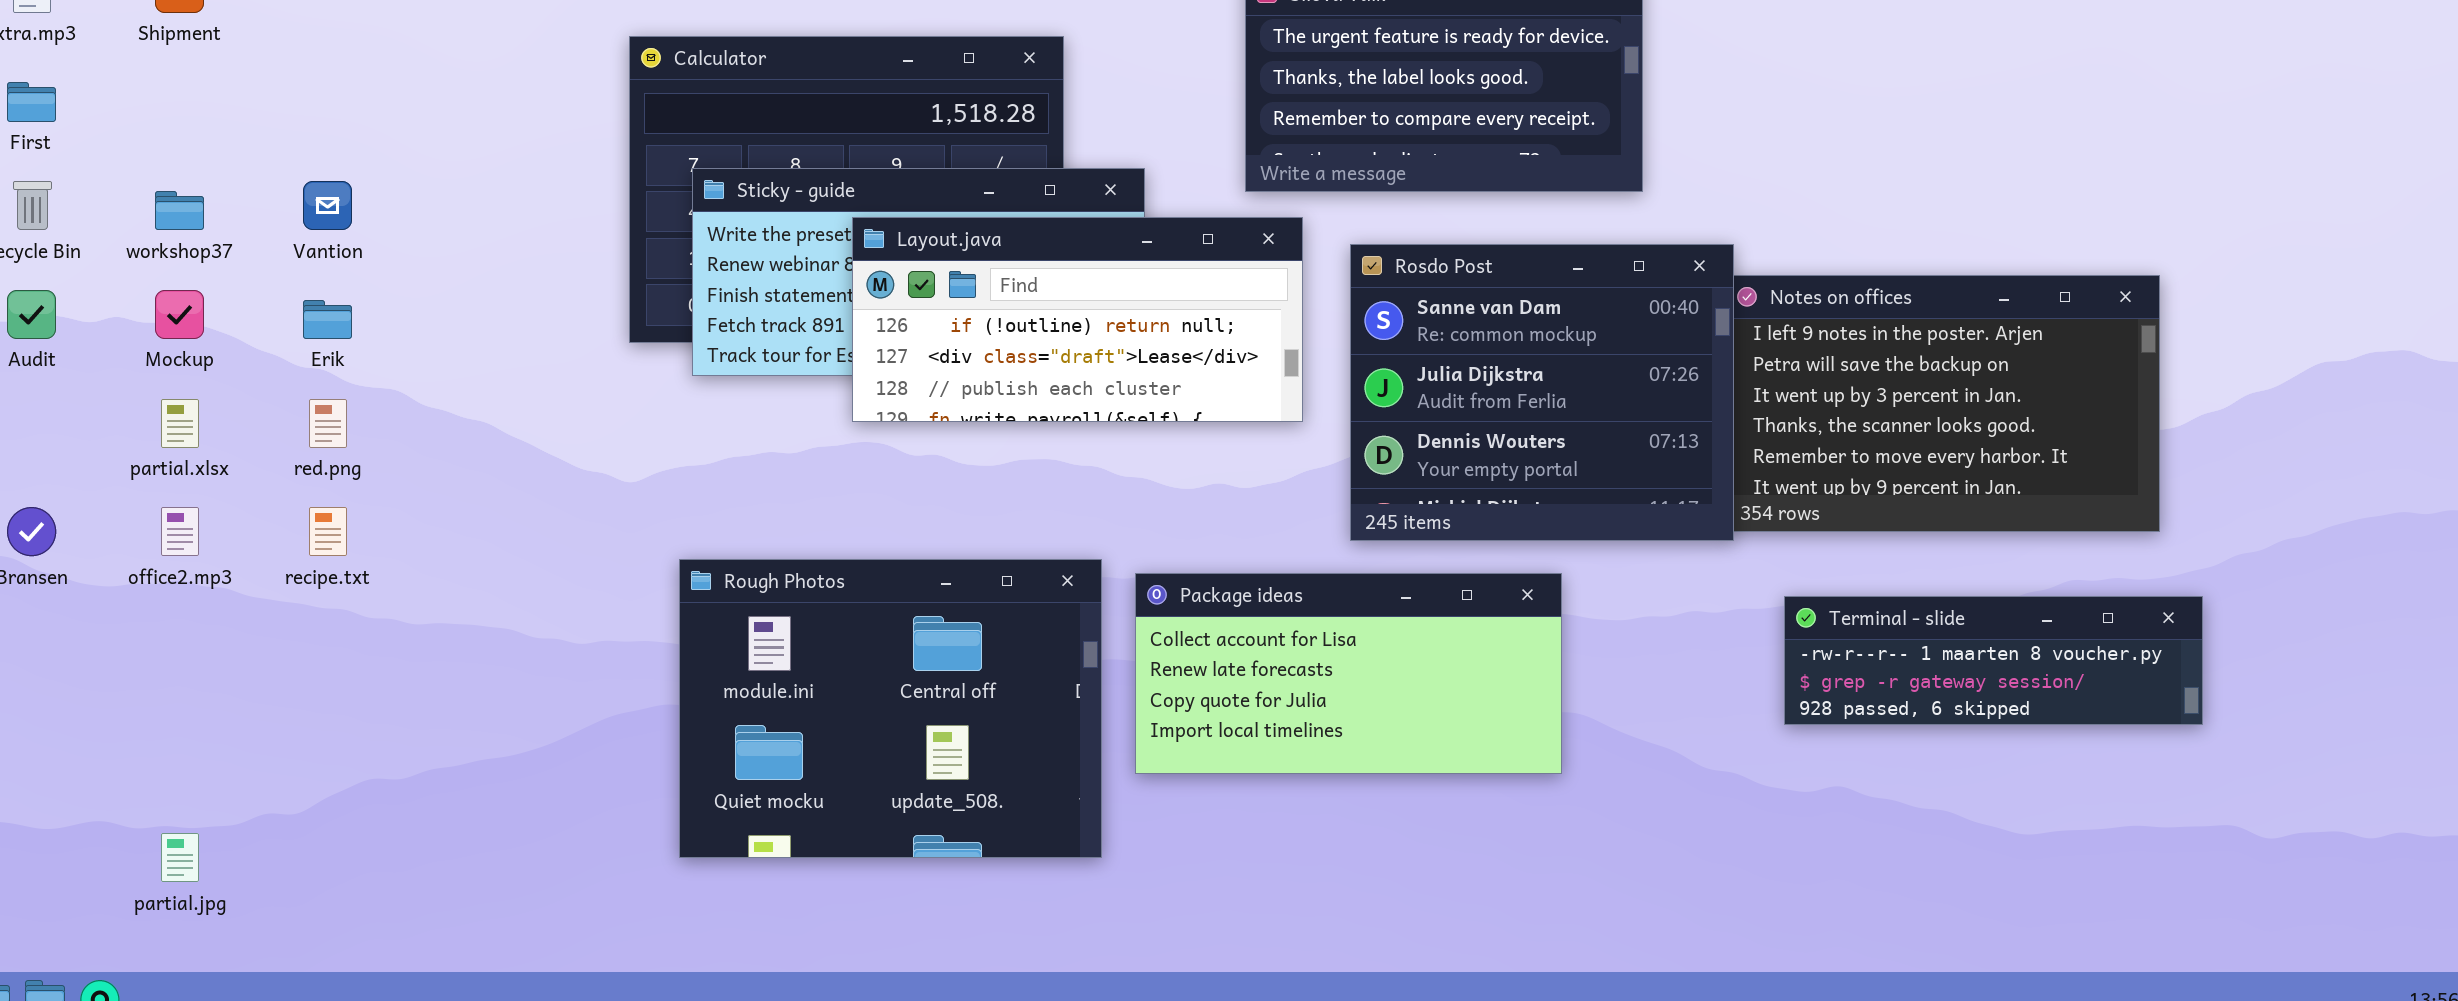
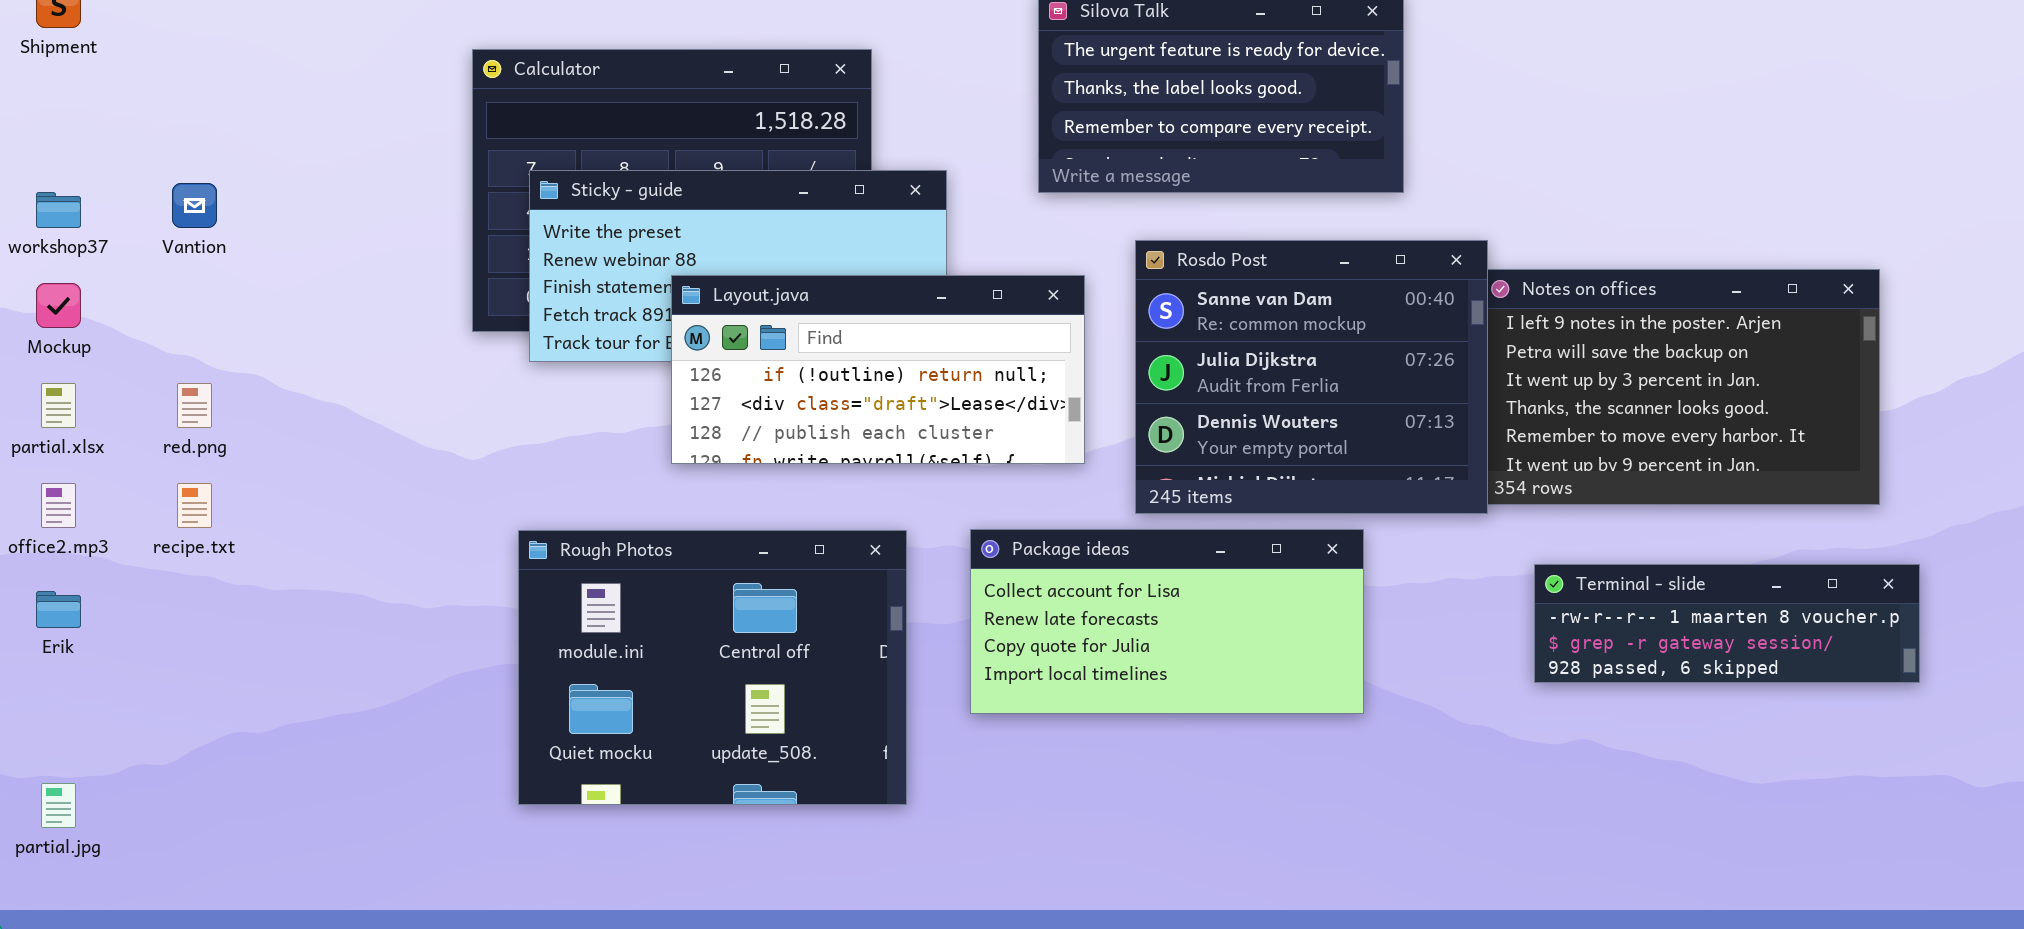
Layout.java: [852,217,1303,422] -> [671,275,1085,464], moved
Erik: [303,300,352,339] -> [36,591,81,628], moved
Package ideas: [1135,573,1562,774] -> [970,529,1364,714], moved

